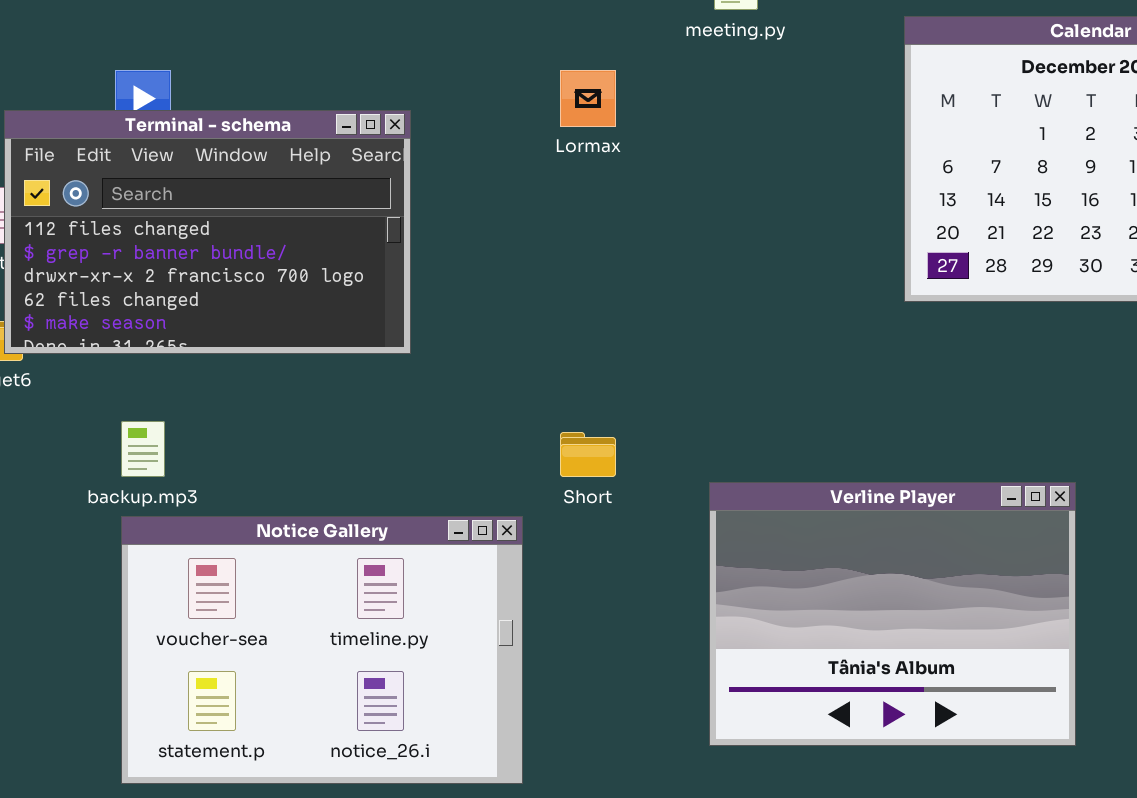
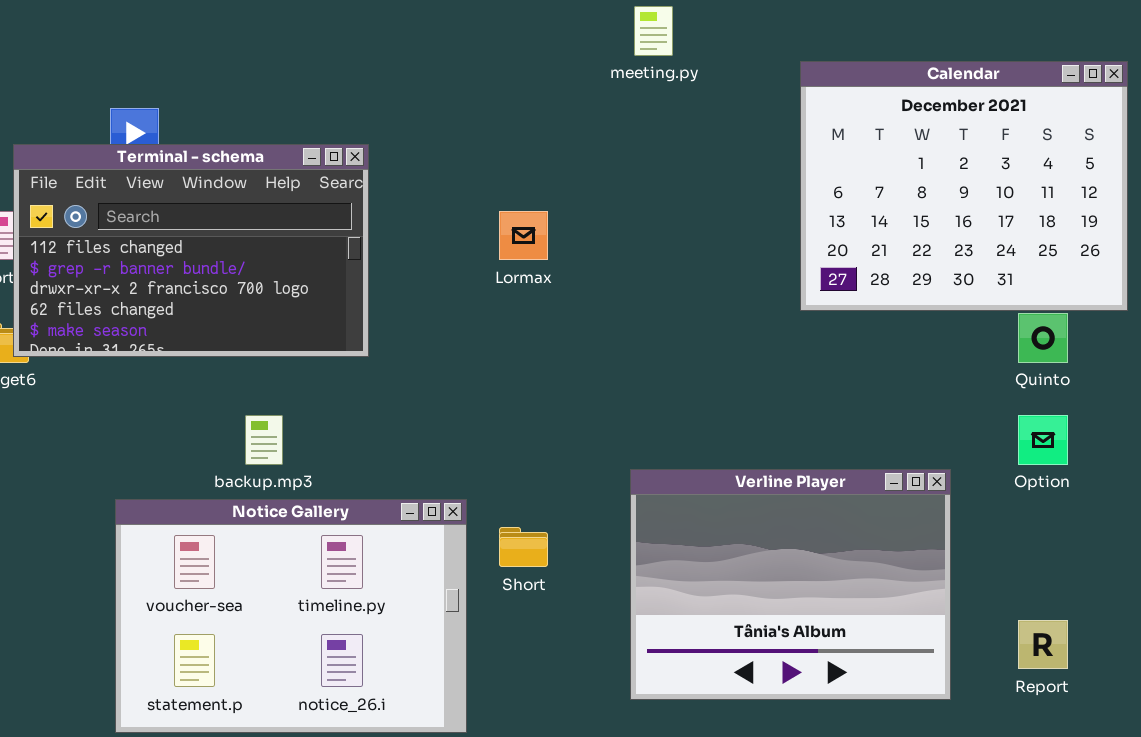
Lormax: [560,70,616,127] -> [499,211,548,260], moved
backup.mp3: [121,421,165,477] -> [245,415,283,465], moved
Short: [560,432,616,477] -> [499,527,548,567], moved

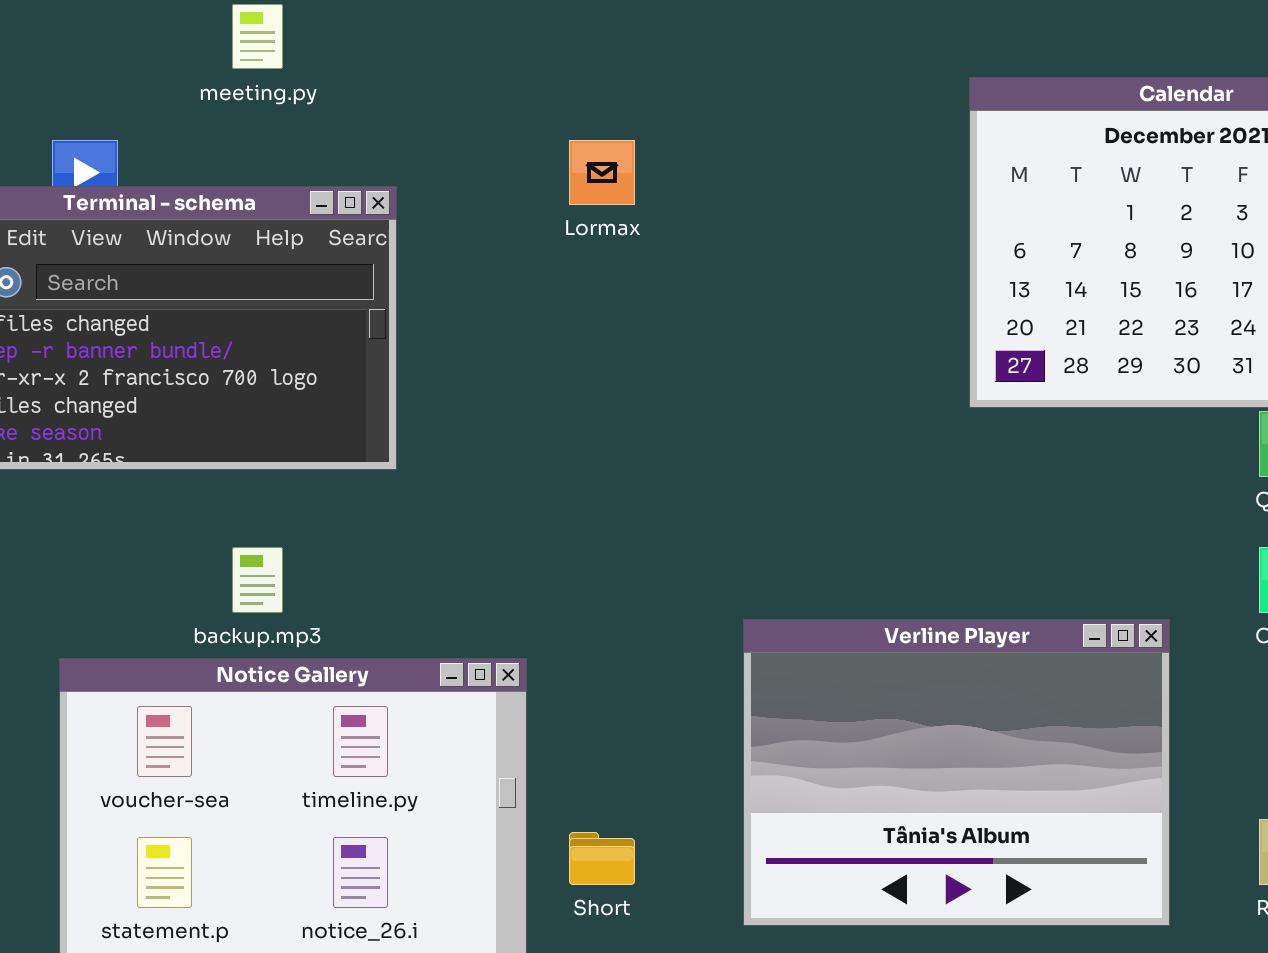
meeting.py: [634,6,673,56] -> [232,4,283,69], moved
Lormax: [499,211,548,260] -> [569,140,635,205], moved
Short: [499,527,548,567] -> [569,832,635,885], moved

